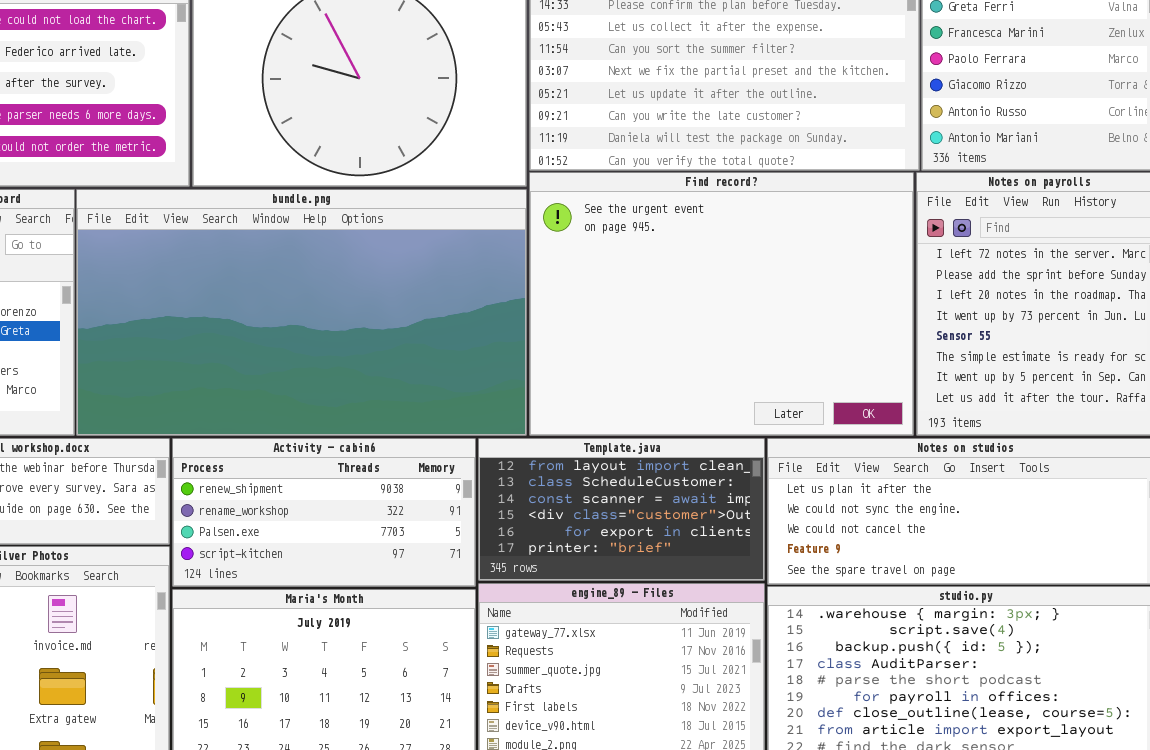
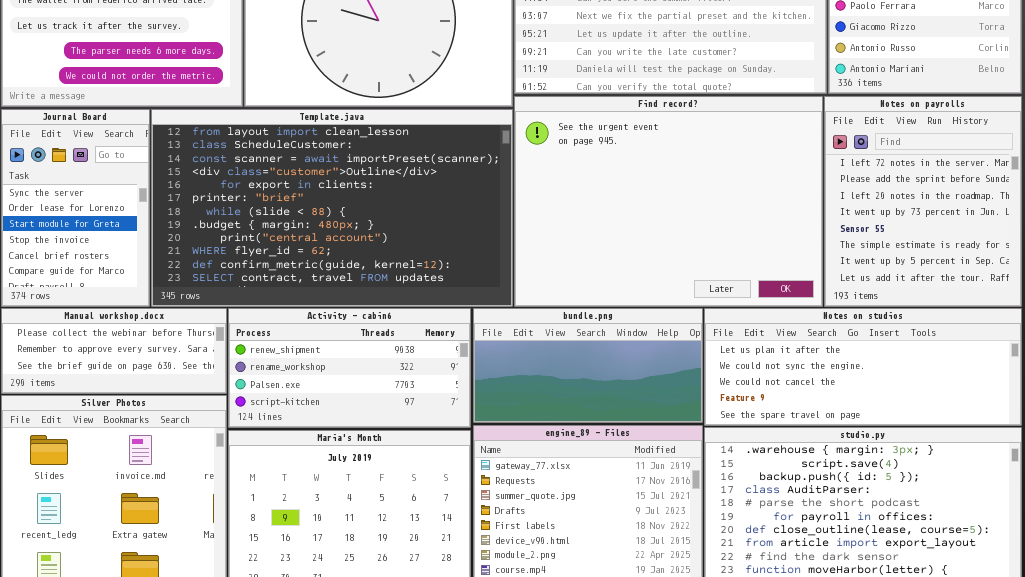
bundle.png: [76,189,527,436] -> [473,308,703,423], moved, resized
Template.java: [478,438,765,581] -> [151,109,513,307], moved, resized

